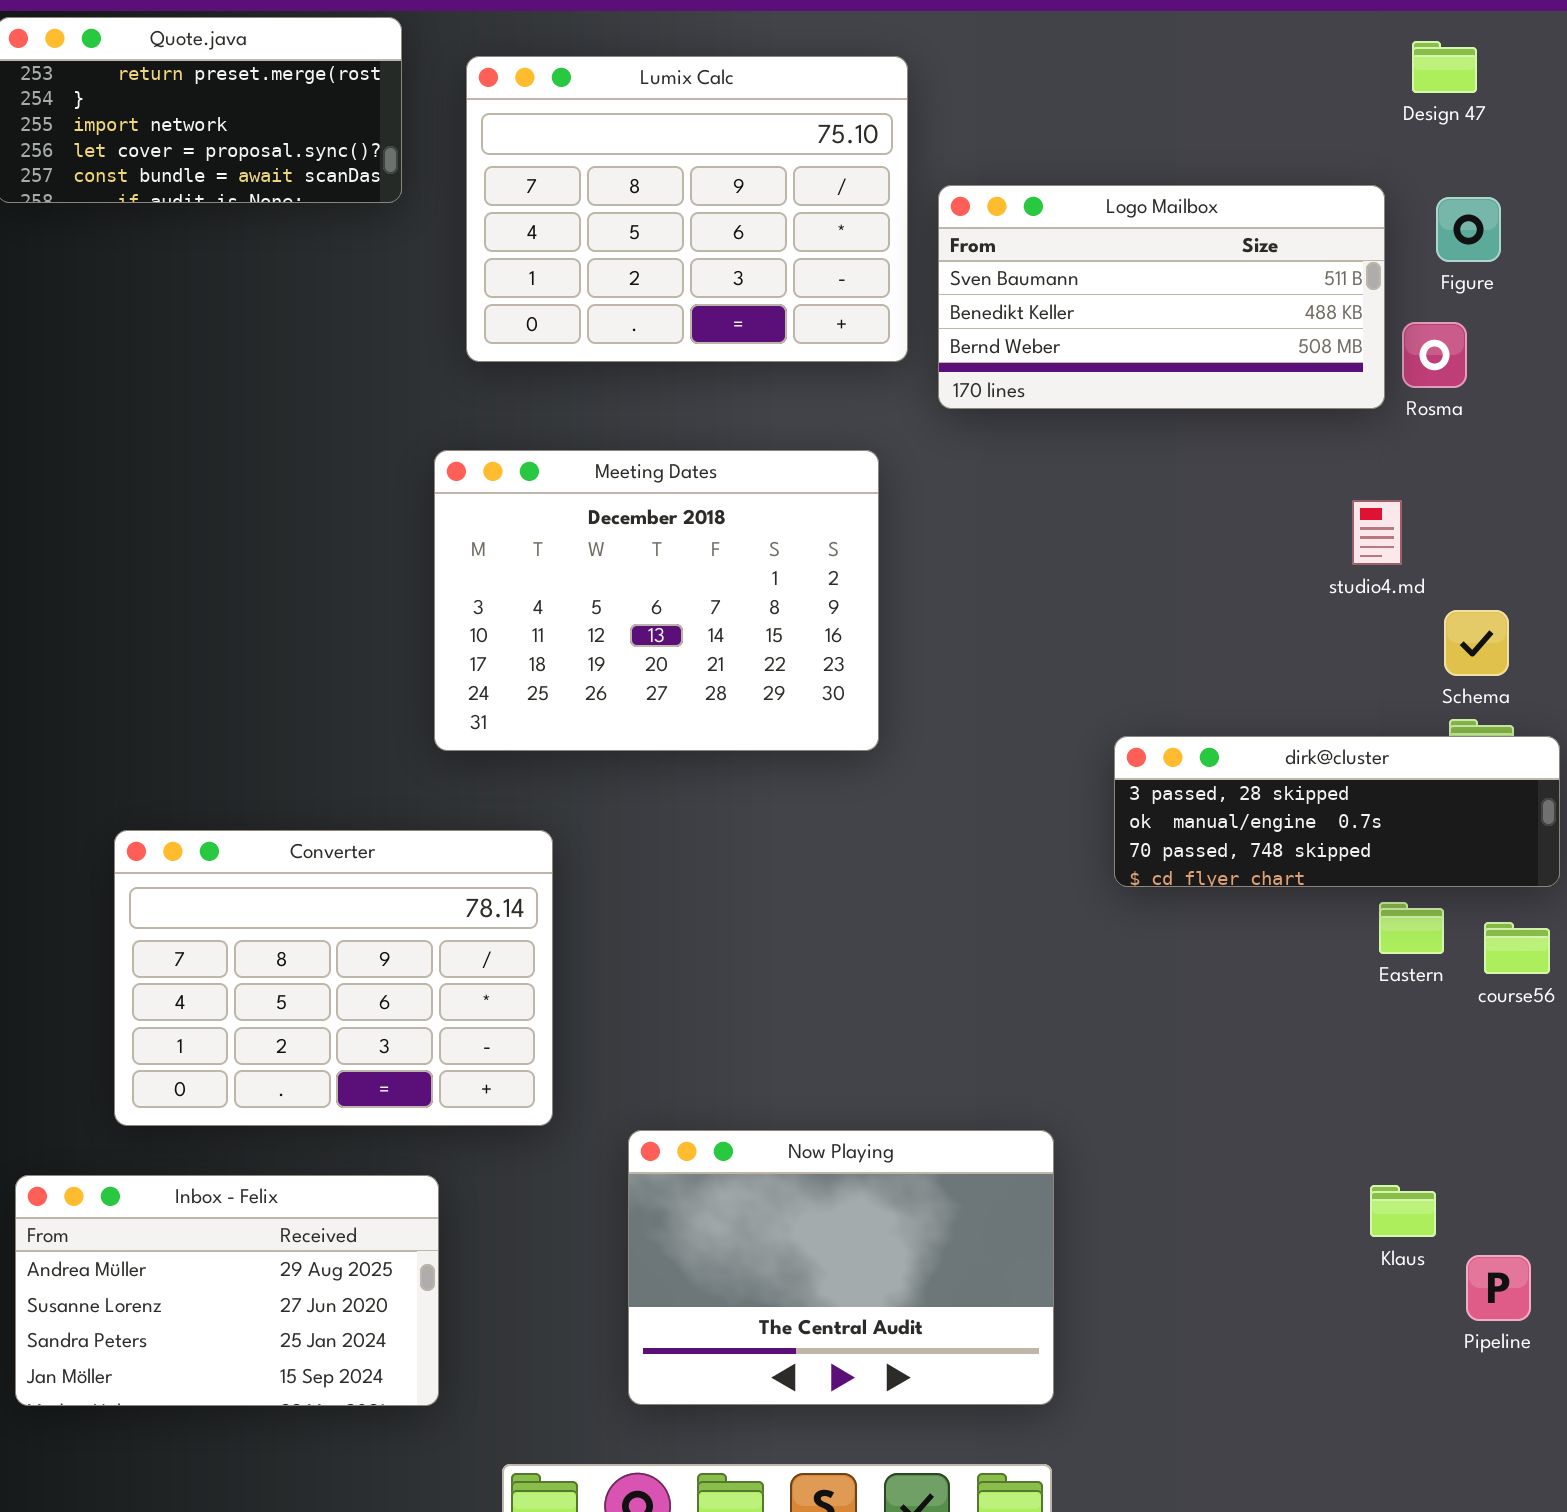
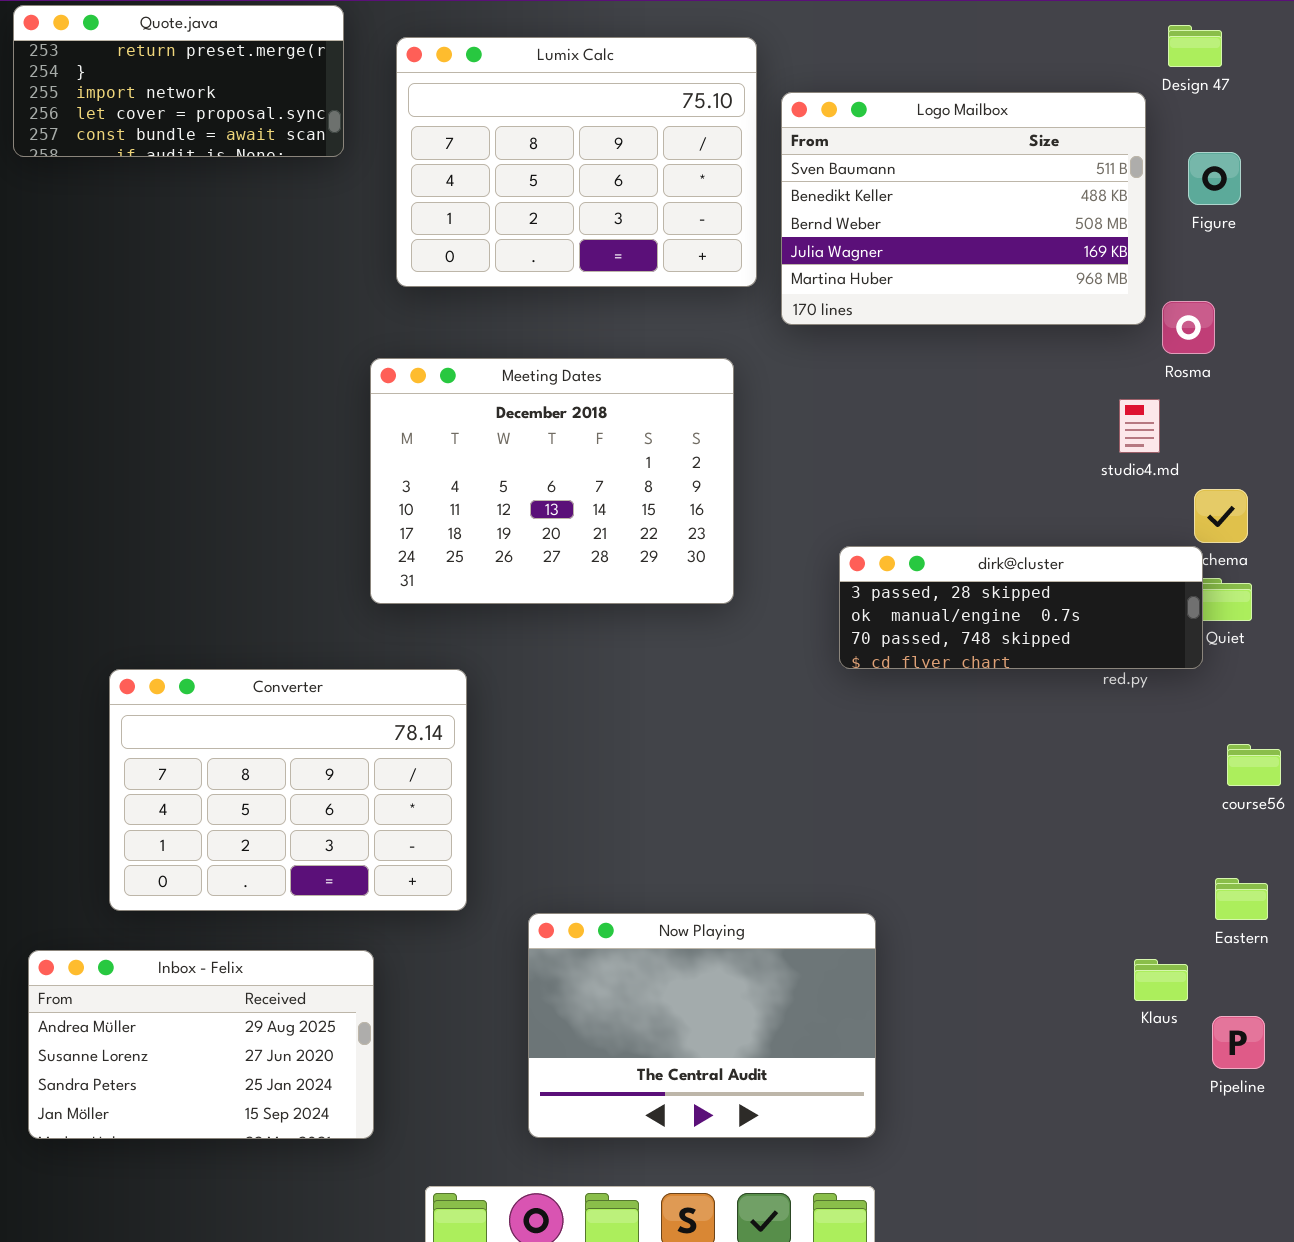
Logo Mailbox: [938,185,1385,409] -> [781,92,1146,325], resized
Rosma: [1402,322,1467,388] -> [1162,301,1215,354], moved
dirk@cluster: [1114,736,1560,887] -> [839,546,1203,669], moved
Eastern: [1379,902,1444,954] -> [1215,878,1268,920], moved

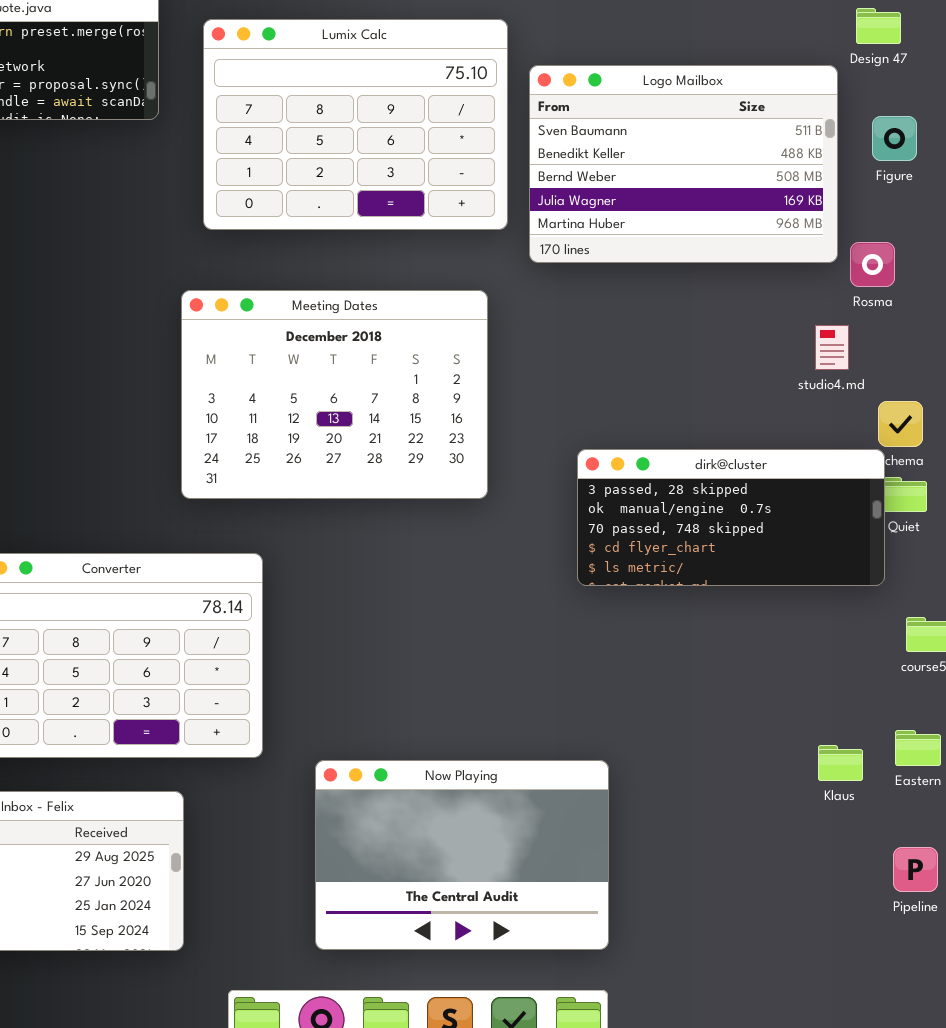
dirk@cluster: [839,546,1203,669] -> [577,449,885,586], resized
Klaus: [1134,959,1188,1001] -> [818,745,863,781], moved

